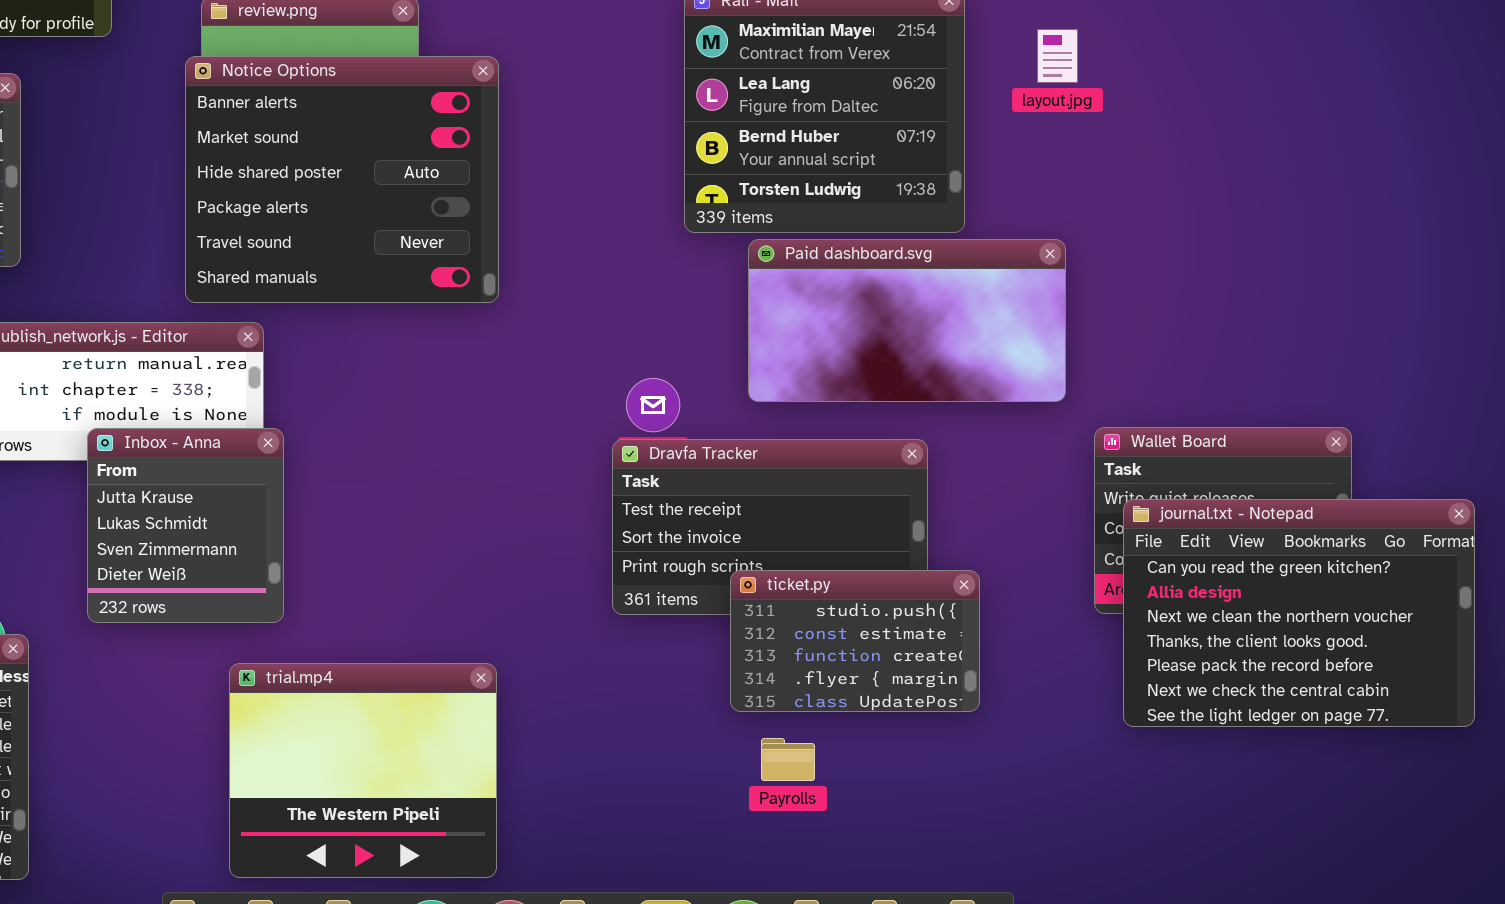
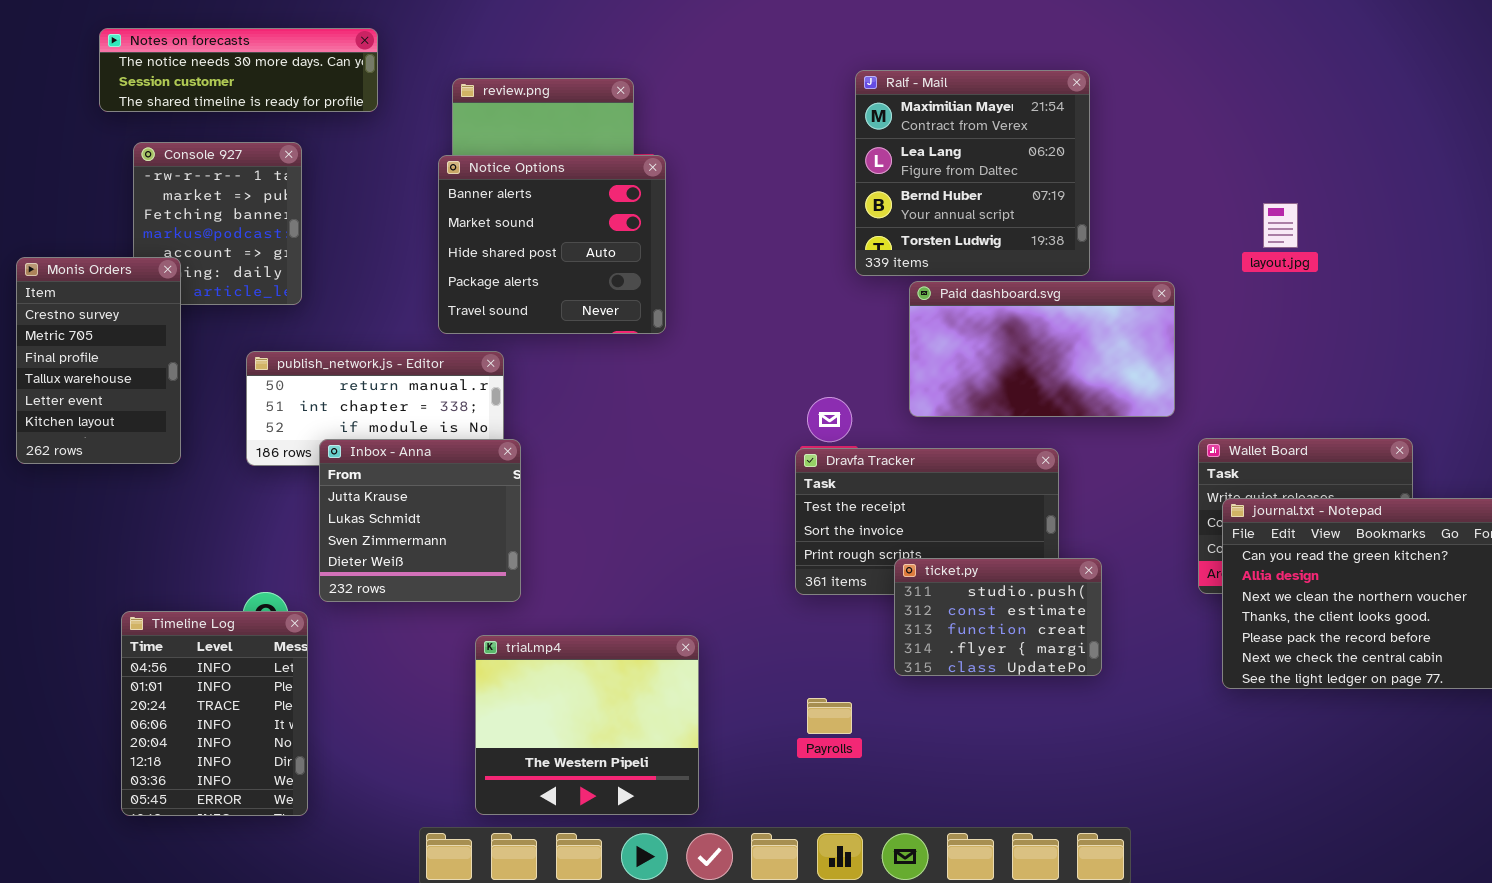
layout.jpg: [1037,29,1078,83] -> [1263,203,1298,248], moved
Notice Options: [185,56,499,303] -> [438,155,666,334], resized
Inbox - Anna: [87,428,284,623] -> [319,439,521,602], resized
Payrolls: [761,738,815,781] -> [807,698,852,734], moved

